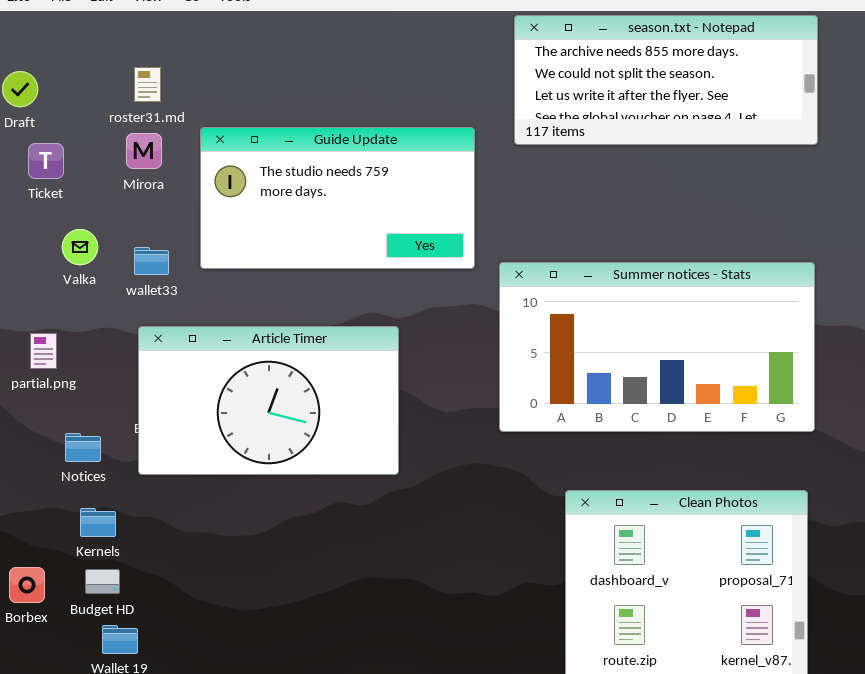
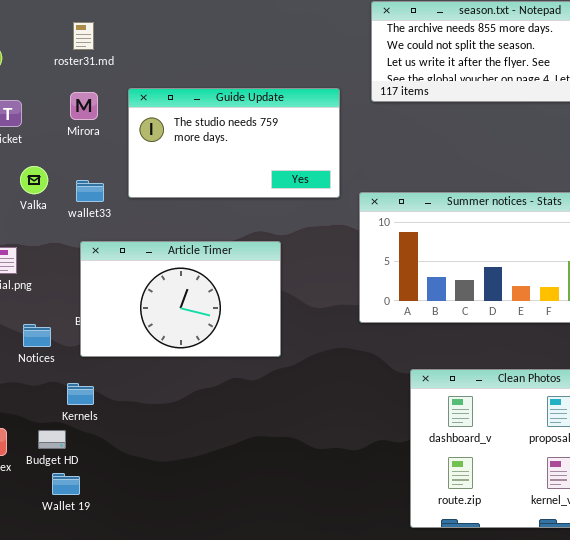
roster31.md: [134,67,161,102] -> [73,22,94,50], moved
Kernels: [80,508,116,537] -> [67,383,94,405], moved

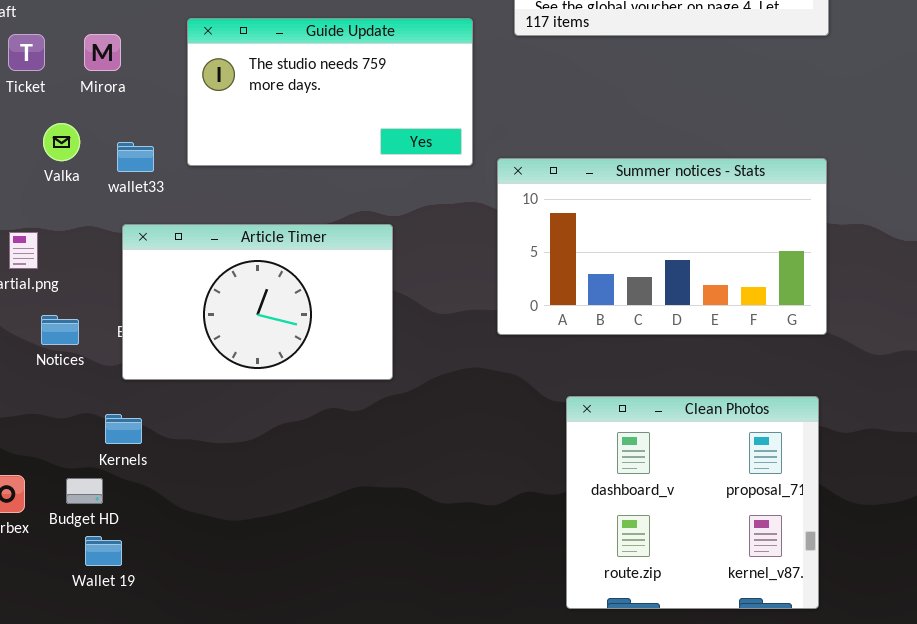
Mirora: [70,92,98,120] -> [84,34,121,71], moved
Notices: [23,324,51,347] -> [41,315,79,345], moved

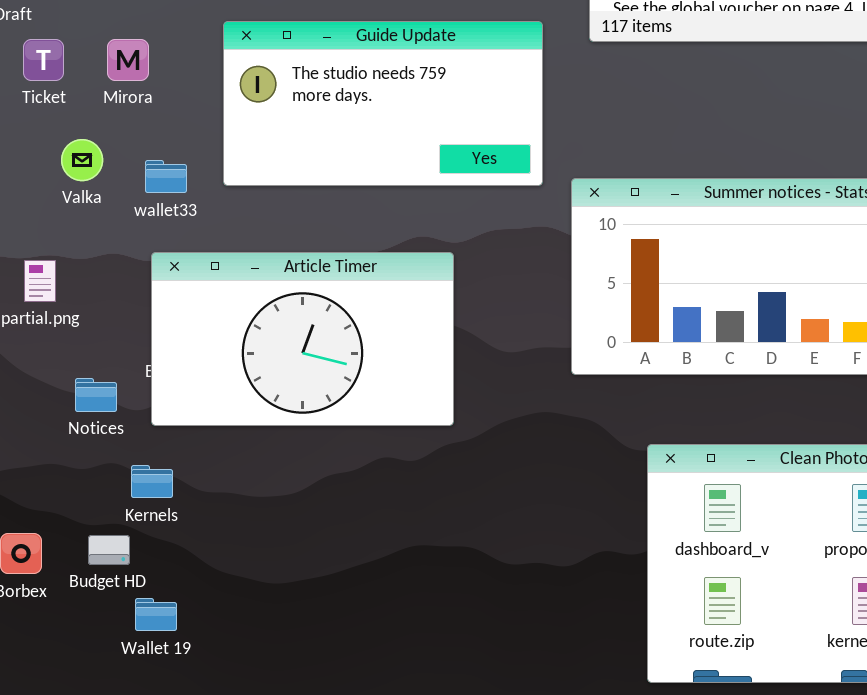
Notices: [41,315,79,345] -> [75,378,117,412], moved
Wallet 19: [85,536,122,566] -> [135,598,177,631], moved

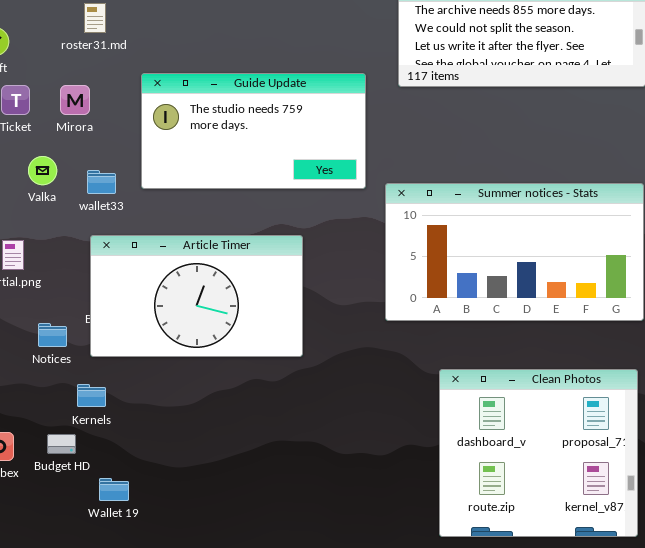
Wallet 19: [135,598,177,631] -> [99,478,129,501], moved

